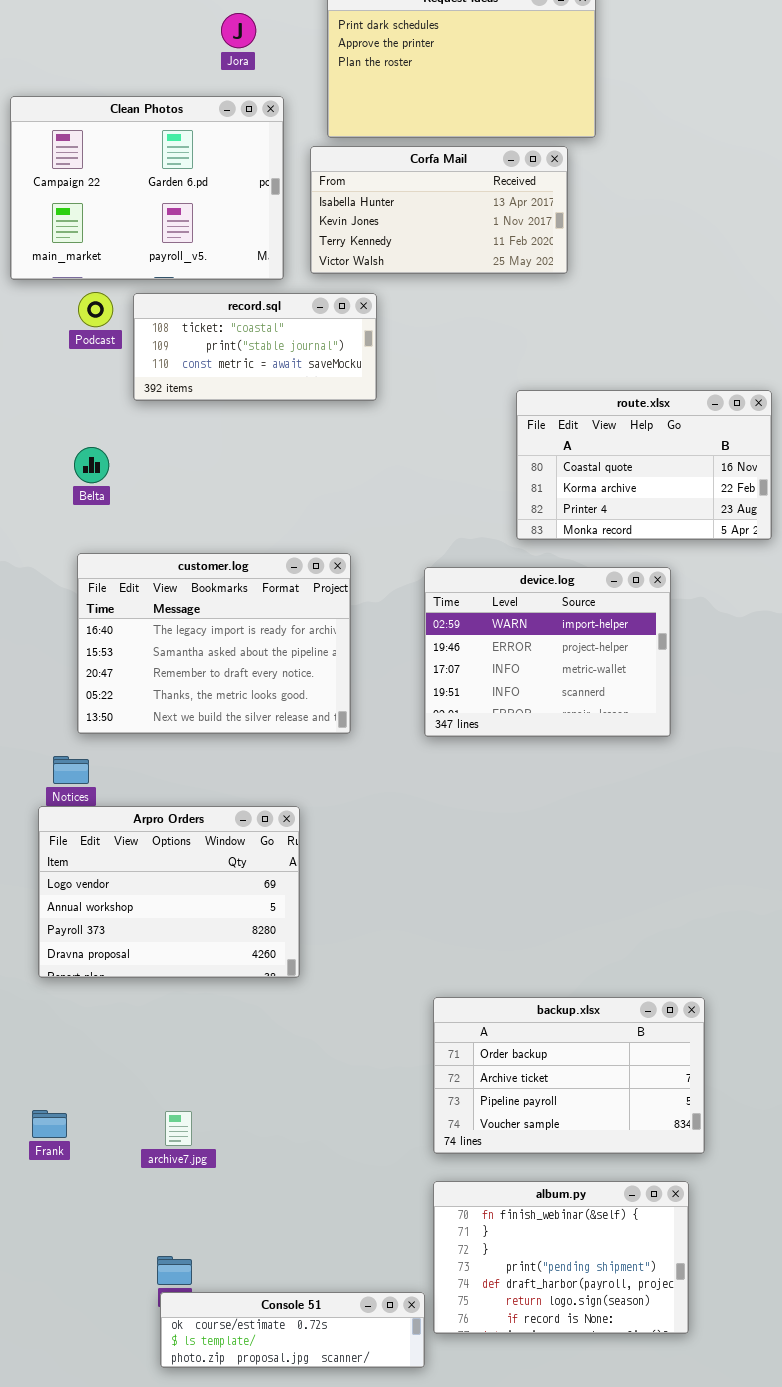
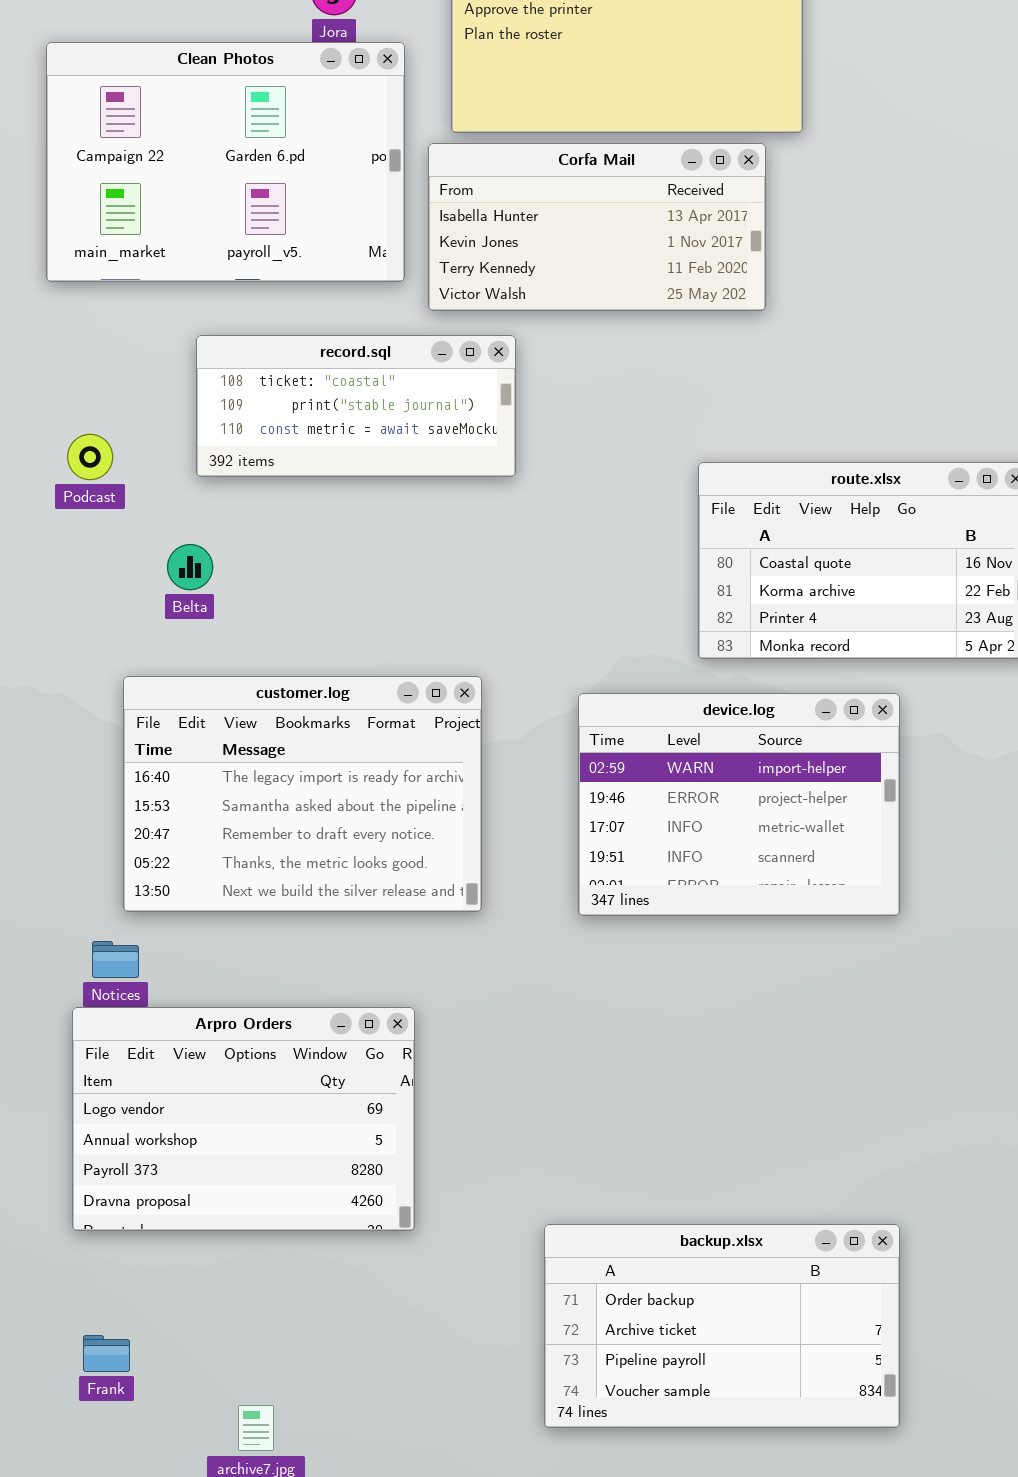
Clean Photos: [10,96,284,280] -> [46,42,405,282], moved
Podcast: [78,292,113,327] -> [67,434,113,480], moved
Belta: [74,447,109,483] -> [167,544,213,590], moved
backup.xlsx: [433,997,705,1154] -> [544,1224,900,1428], moved
Frank: [32,1110,67,1138] -> [83,1335,130,1372], moved

